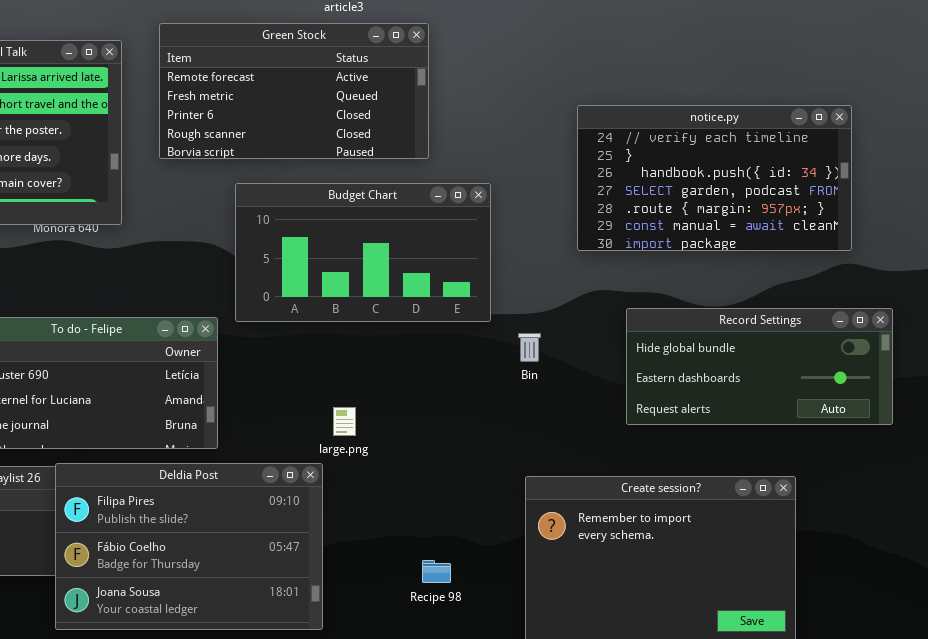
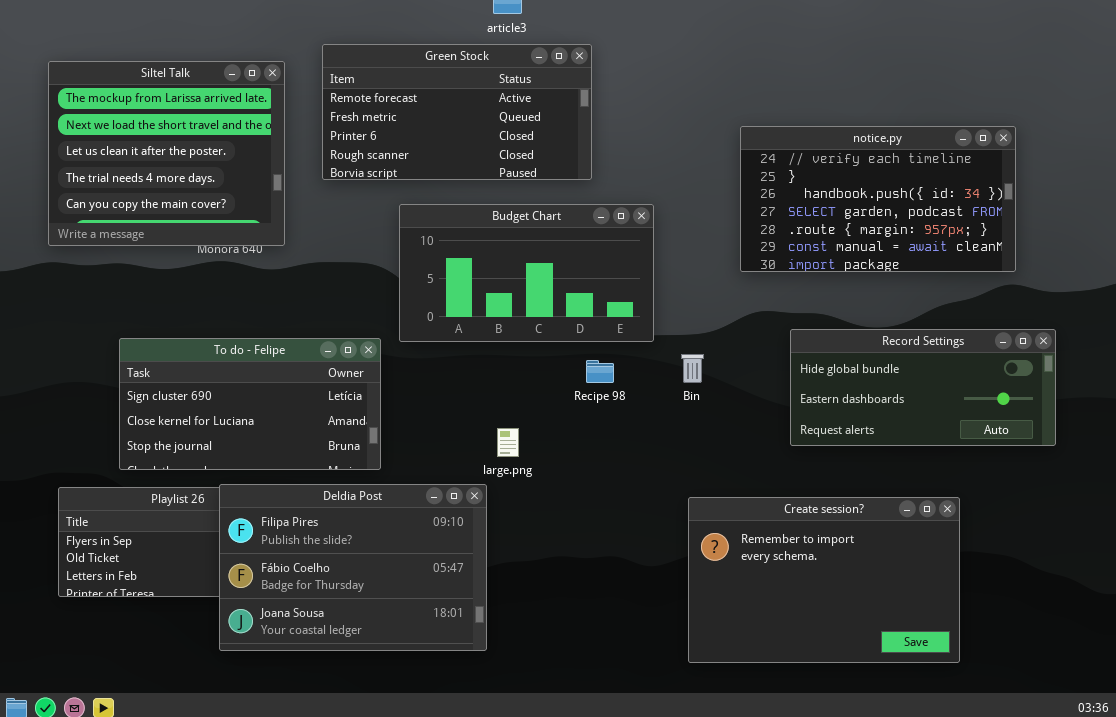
Recipe 98: [422,560,451,583] -> [586,360,614,383], moved

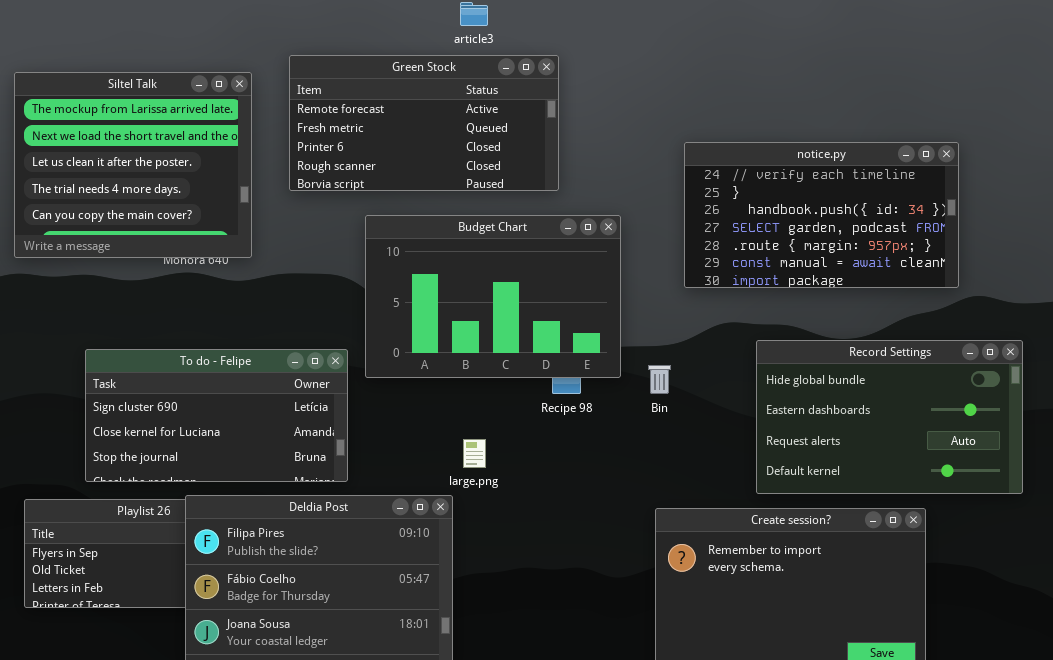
notice.py: [740,126,1016,272] -> [684,142,959,288], moved
Budget Chart: [399,204,654,342] -> [365,215,621,378], resized
Record Settings: [790,329,1056,446] -> [756,340,1023,494], resized

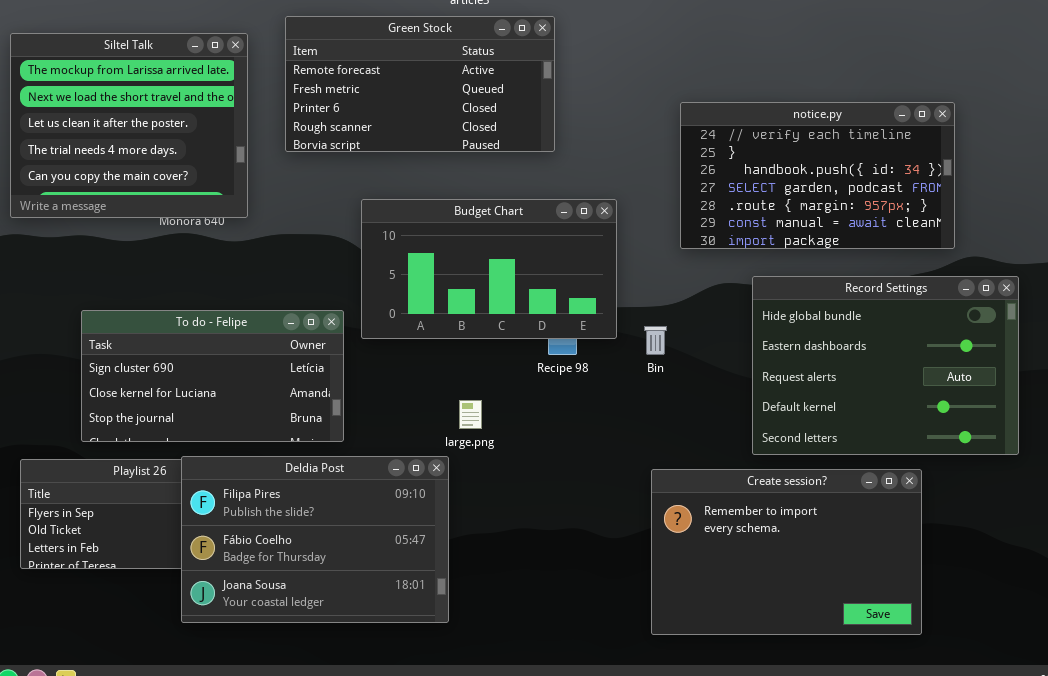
Budget Chart: [365,215,621,378] -> [361,199,617,339], resized
Record Settings: [756,340,1023,494] -> [752,276,1019,455], resized

